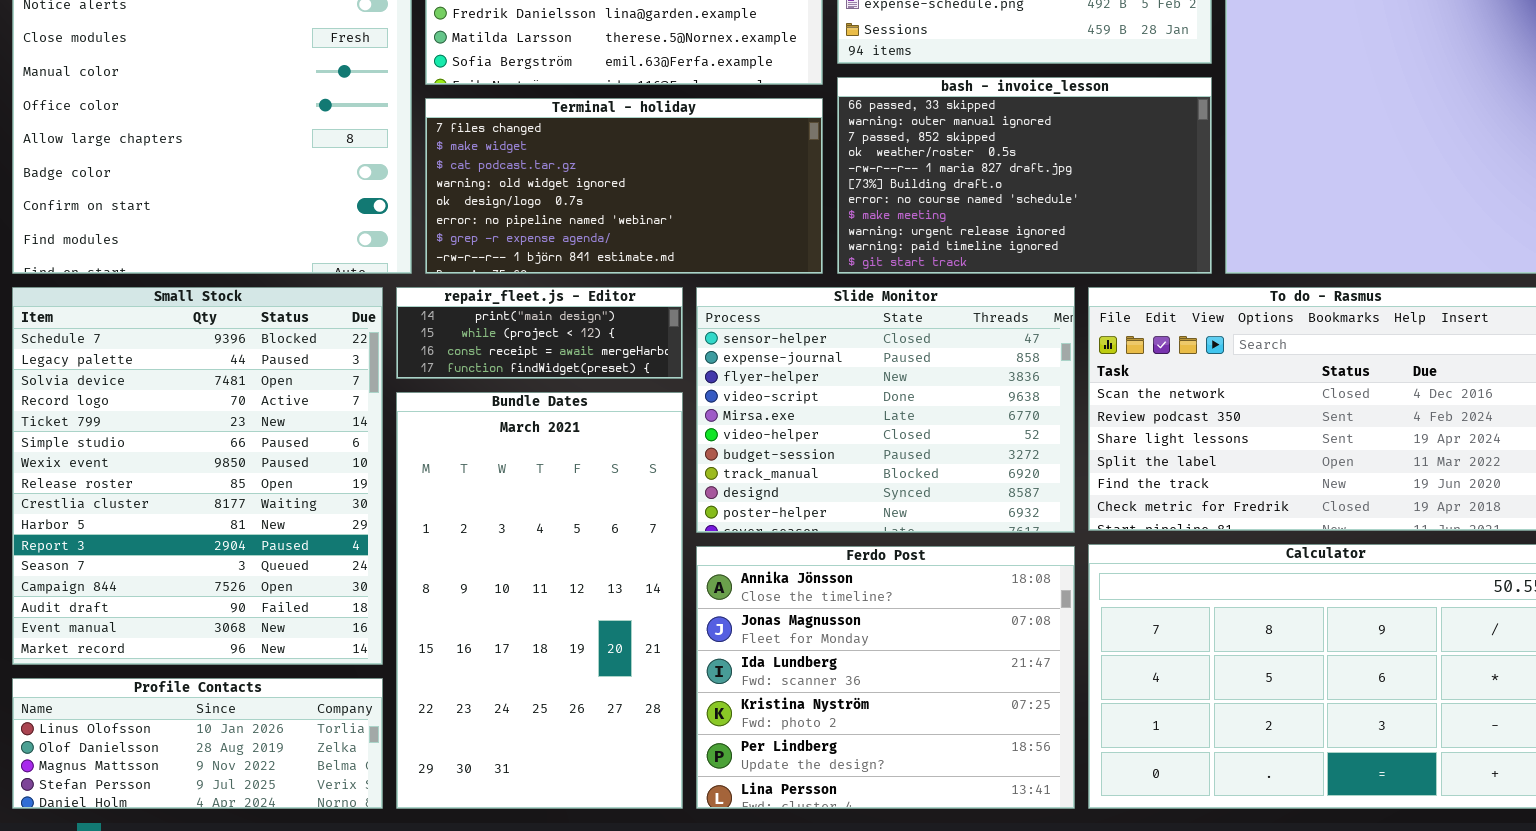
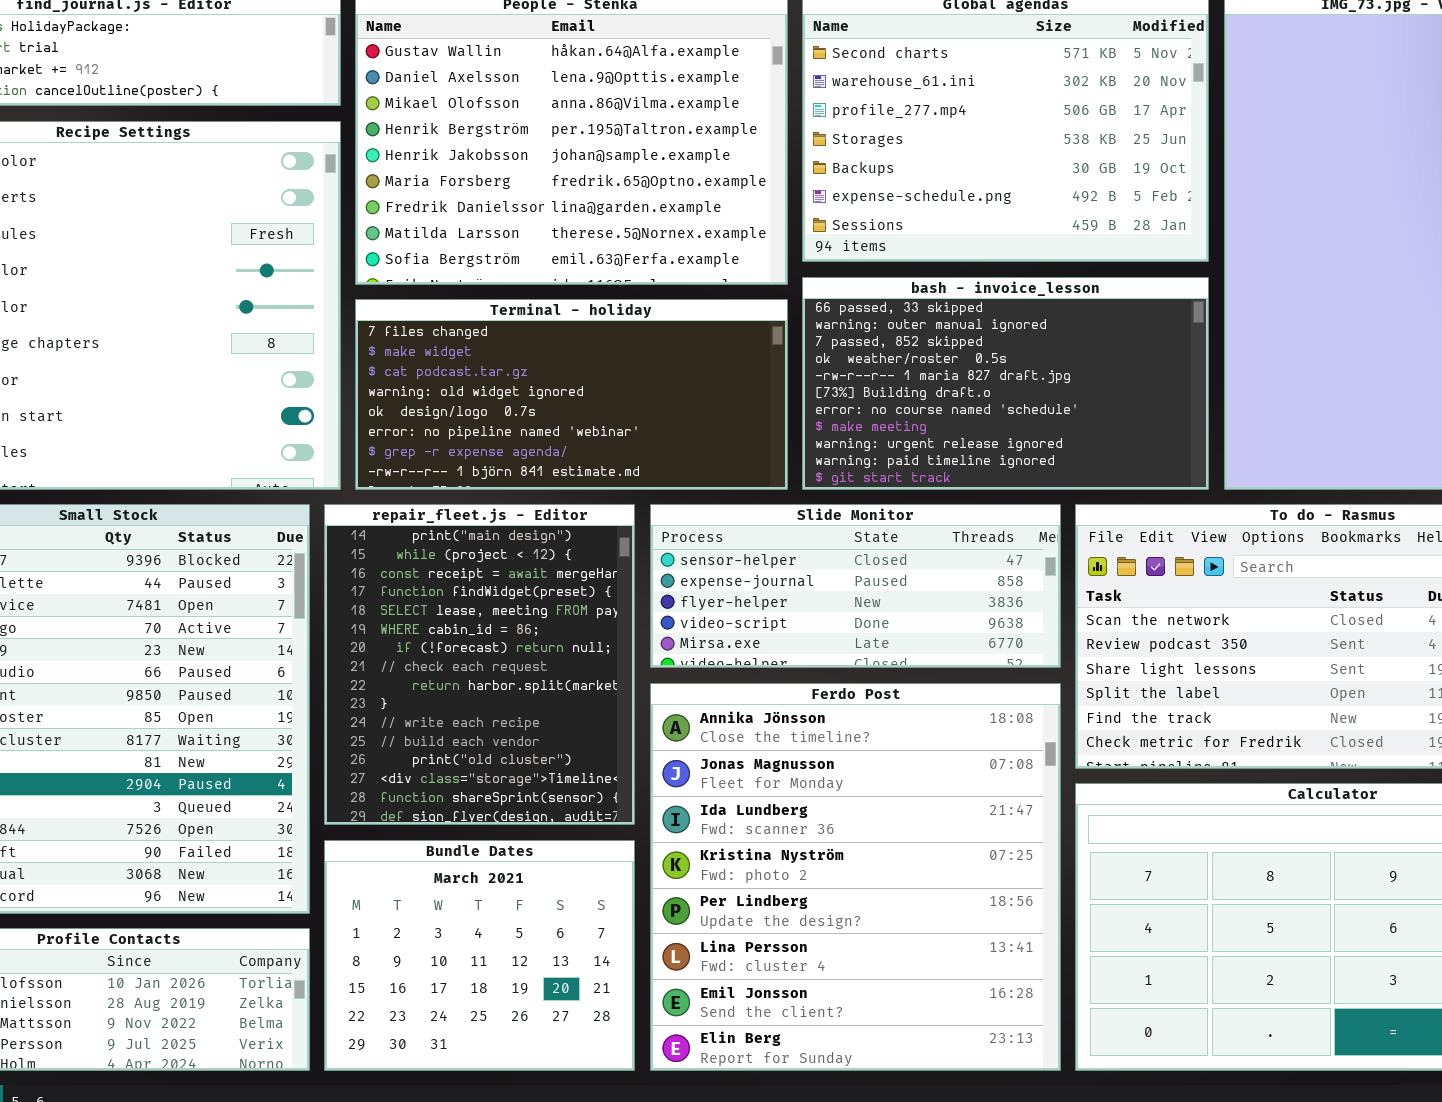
repair_fleet.js - Editor: [396,287,683,379] -> [324,504,635,825], resized
Slide Monitor: [696,287,1075,533] -> [650,504,1061,668], resized
Bundle Dates: [396,392,683,809] -> [324,840,635,1071], resized
Ferdo Post: [696,546,1075,809] -> [650,683,1061,1071], resized

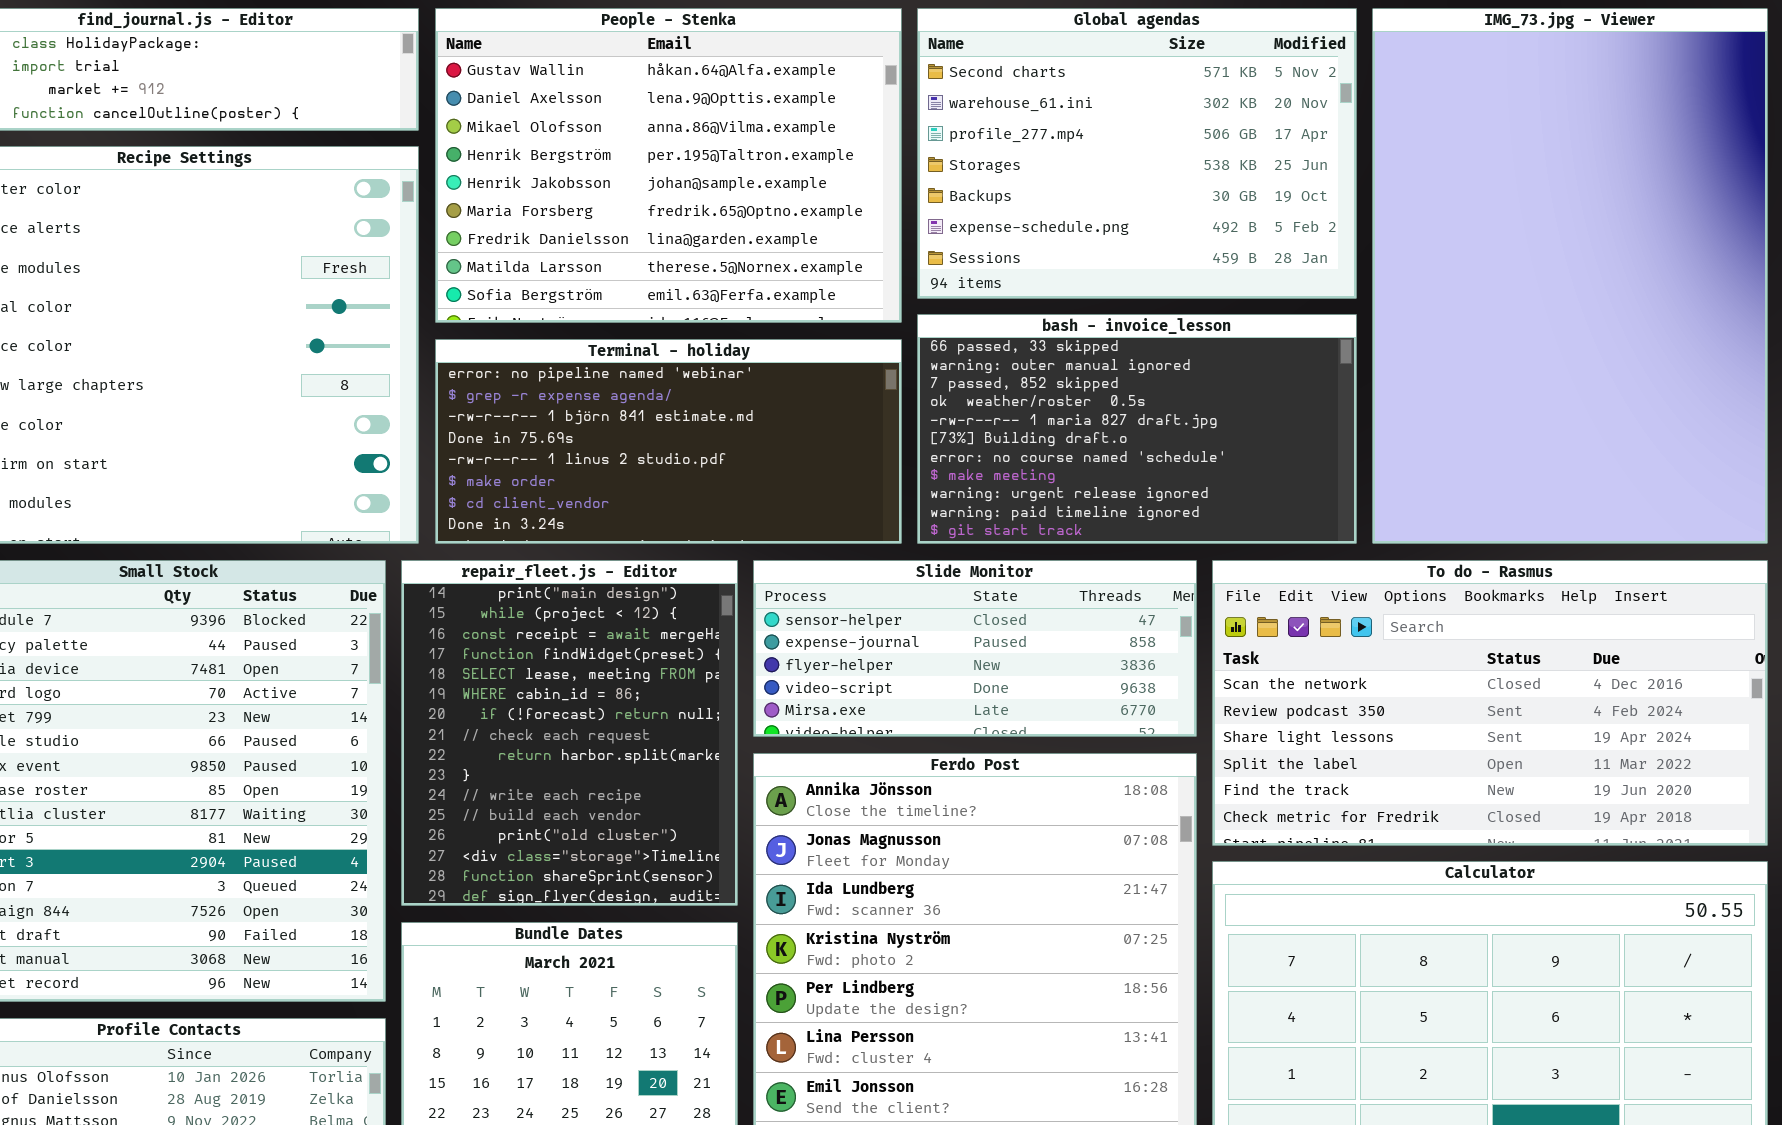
Terminal - holiday: [355,299,788,490] -> [435,339,902,544], scrolled down 5 rows

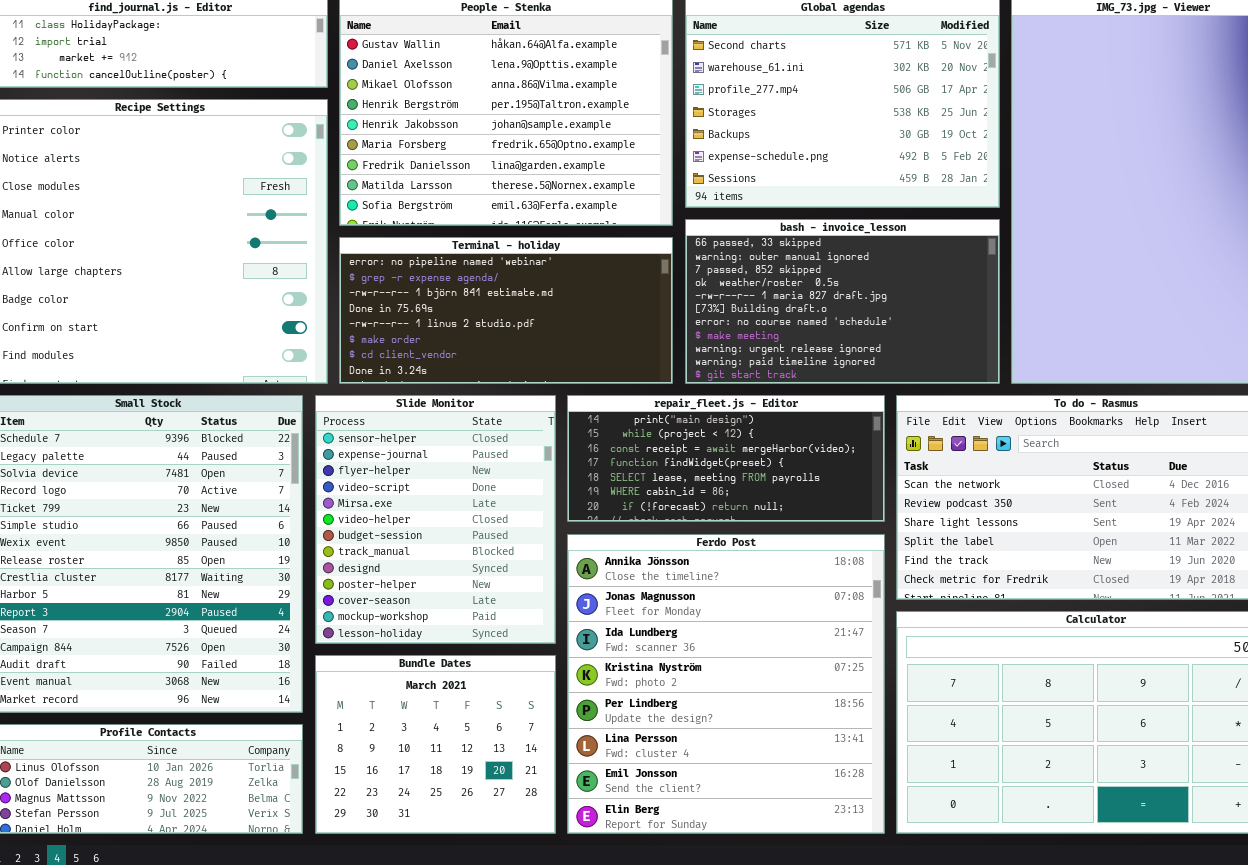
repair_fleet.js - Editor: [401,560,738,906] -> [567,395,885,522], moved, resized
Slide Monitor: [753,560,1197,737] -> [315,395,556,644], moved, resized

